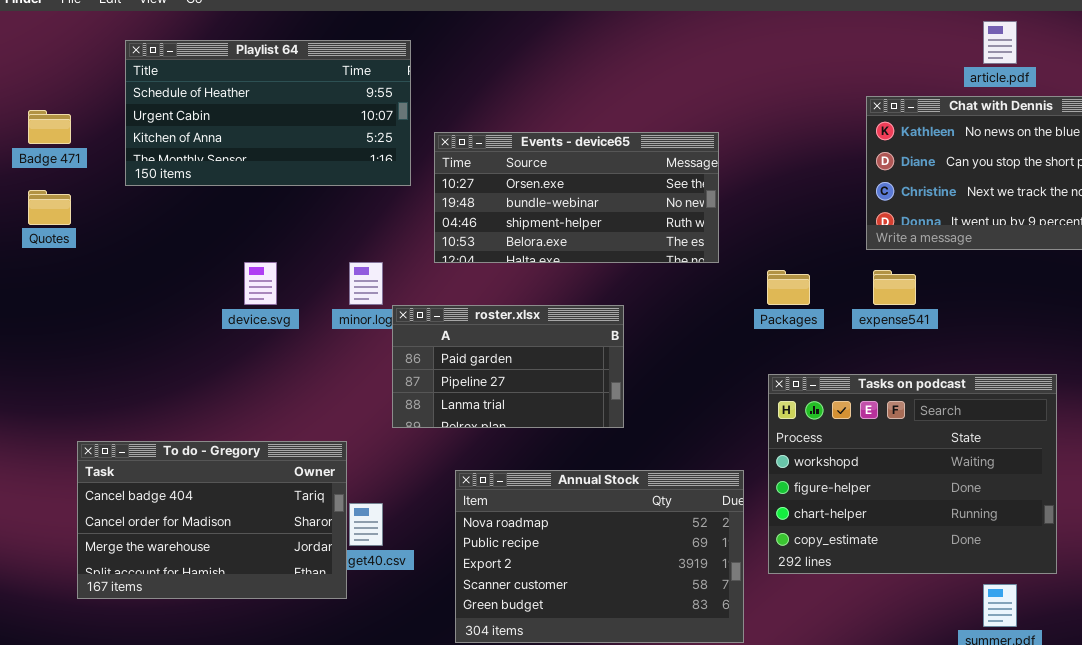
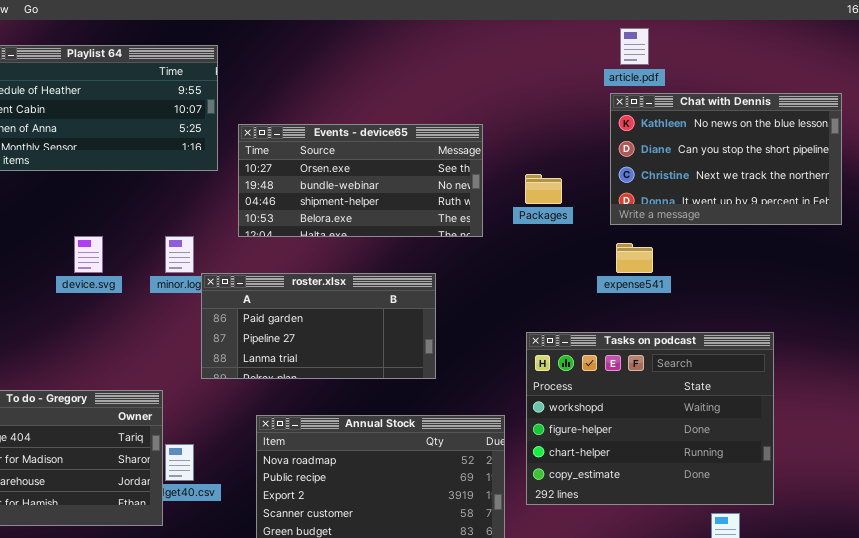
article.pdf: [983,21,1017,64] -> [620,28,649,65], moved
Packages: [767,270,810,305] -> [525,174,562,204], moved
roster.xlsx: [392,305,624,428] -> [201,273,436,379], resized

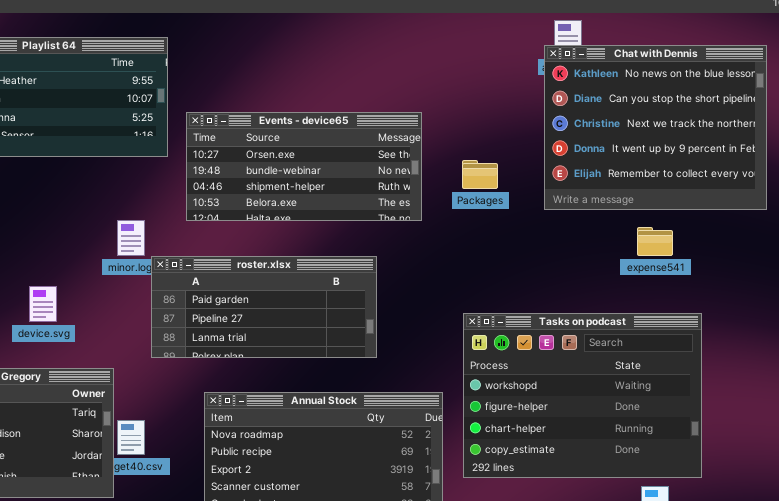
Chat with Dennis: [610,93,842,225] -> [544,45,767,210], resized
device.svg: [74,236,103,273] -> [29,286,57,322], moved
expense541: [616,243,653,273] -> [637,227,673,256], moved

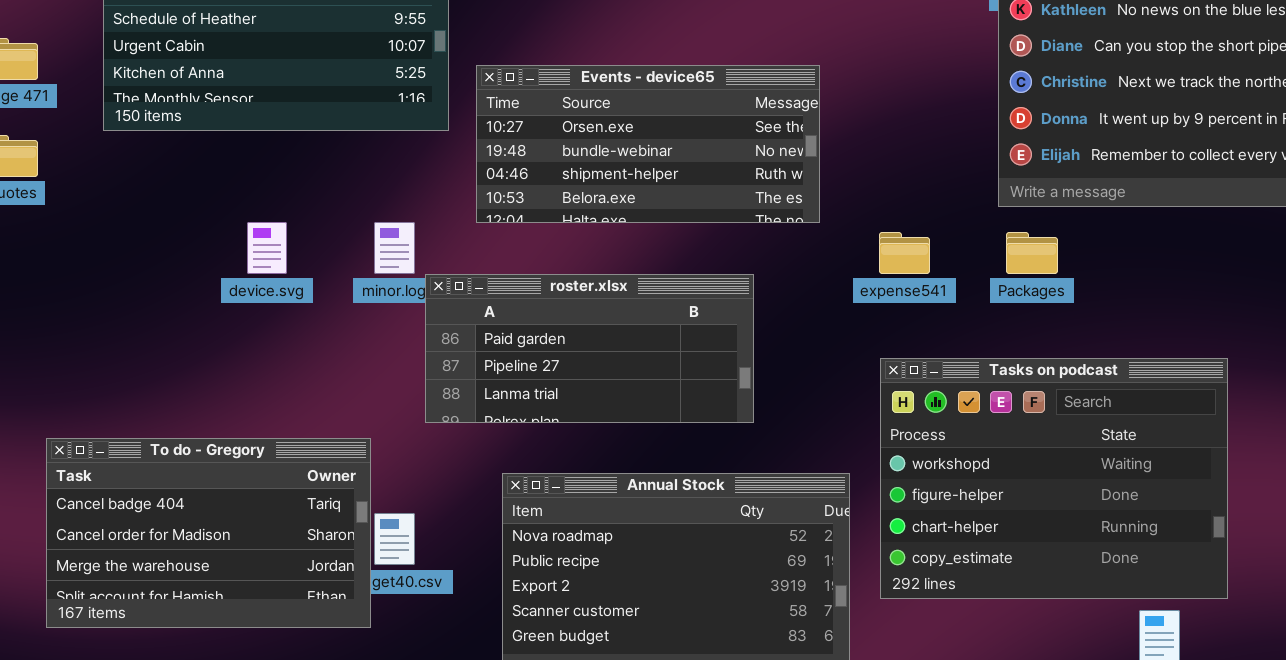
Packages: [462,160,498,189] -> [1006,232,1058,274], moved
expense541: [637,227,673,256] -> [879,232,930,274], moved
device.svg: [29,286,57,322] -> [247,222,287,274], moved

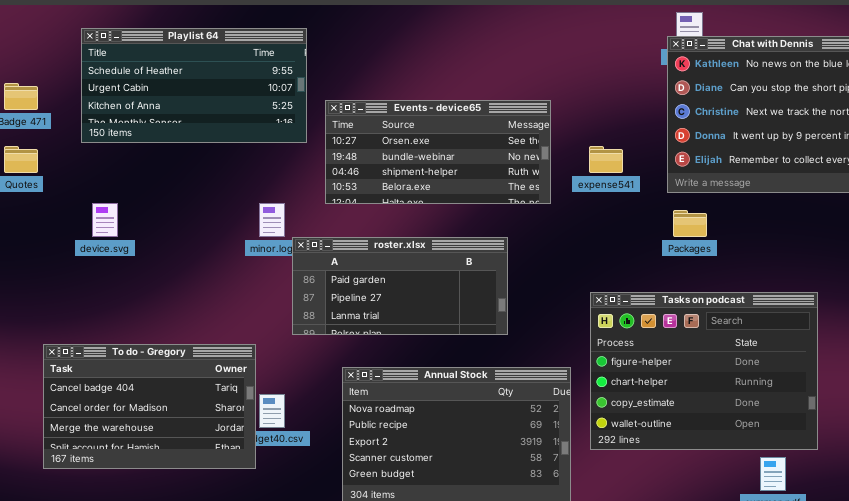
device.svg: [247,222,287,274] -> [92,203,118,237], moved
expense541: [879,232,930,274] -> [589,146,623,173], moved
Tasks on podcast: [880,358,1228,599] -> [590,292,818,450], scrolled down 1 row

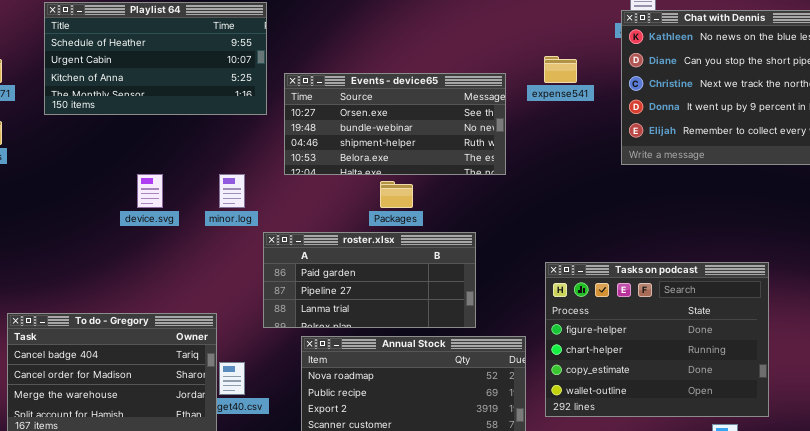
expense541: [589,146,623,173] -> [544,56,577,83], moved
device.svg: [92,203,118,237] -> [137,174,163,208], moved
Packages: [673,210,707,237] -> [380,181,413,208], moved
roster.xlsx: [292,237,508,335] -> [263,232,476,328], moved

